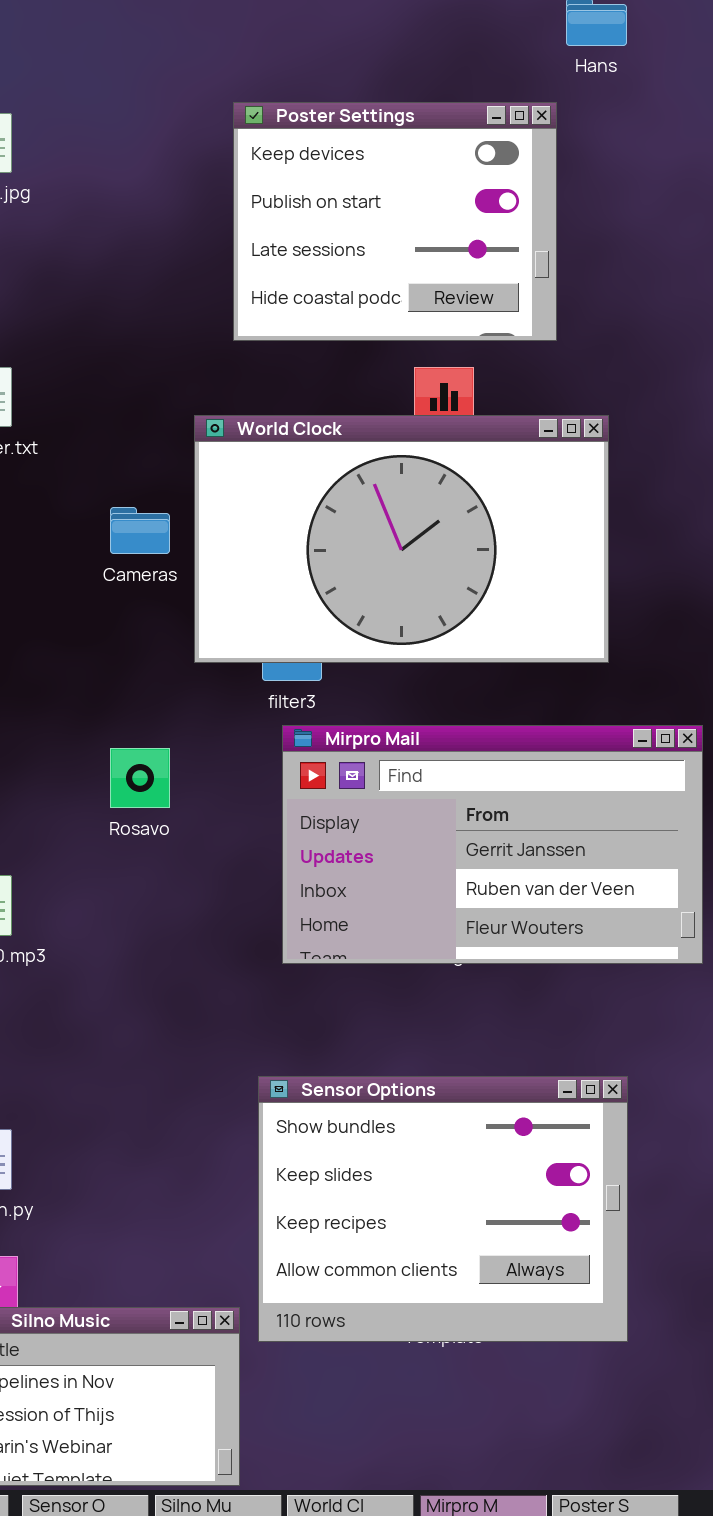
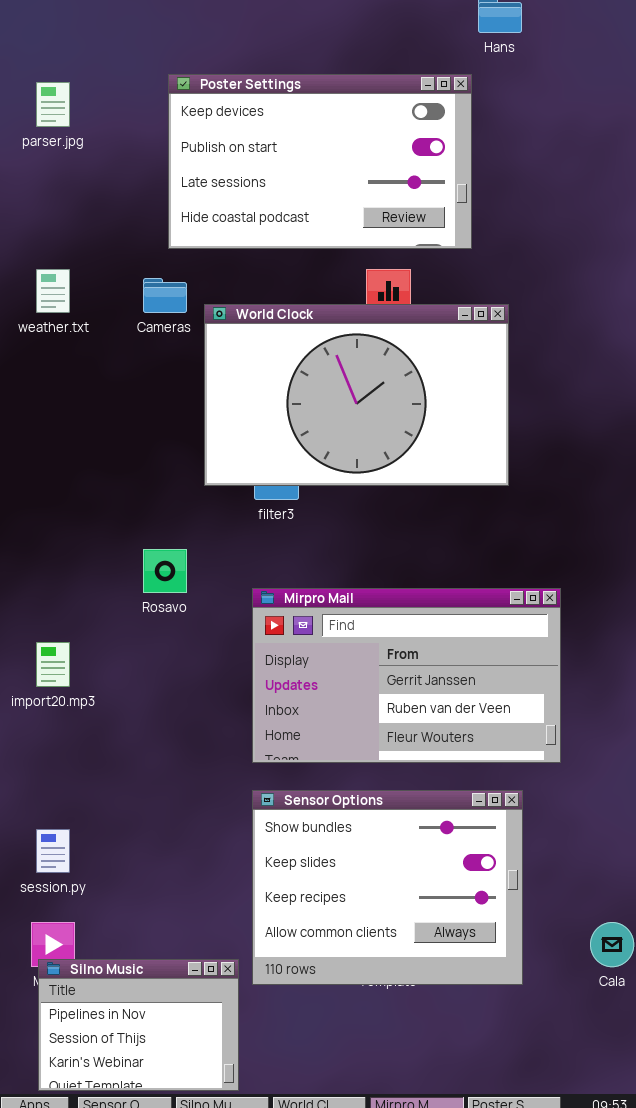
Poster Settings: [233,102,557,341] -> [168,74,472,249], resized
Cameras: [110,507,170,554] -> [143,278,187,313], moved
Mirpro Mail: [282,725,703,964] -> [252,588,561,763], moved

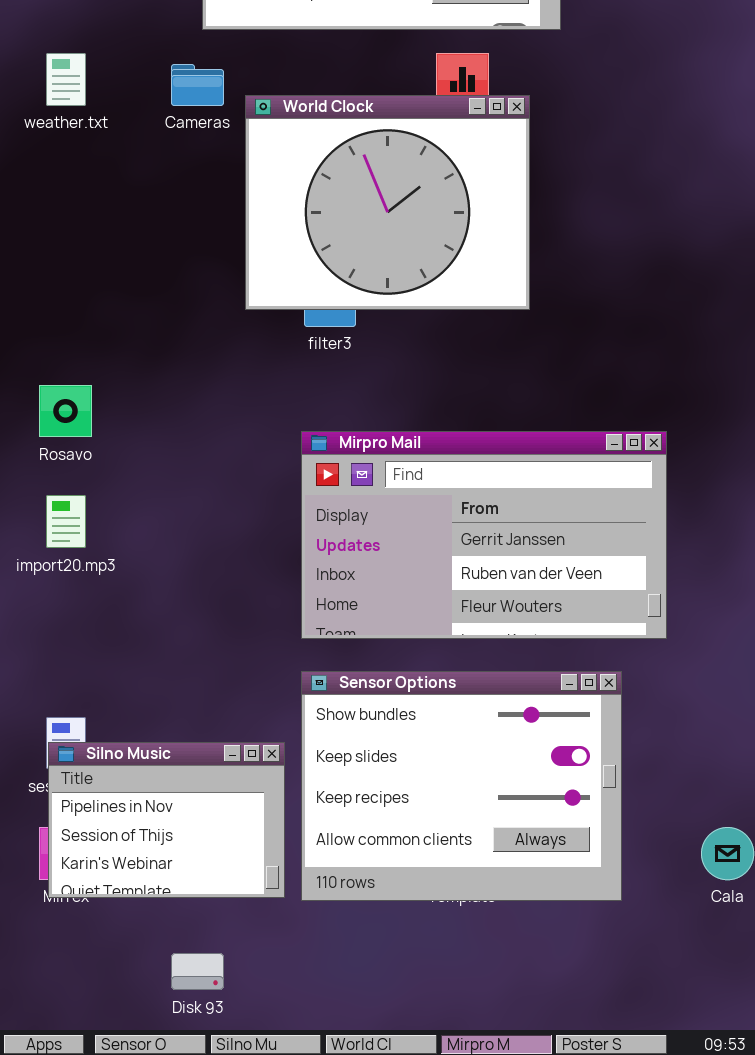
World Clock: [204,304,509,486] -> [245,95,530,310], resized
Rosavo: [143,549,187,593] -> [39,385,92,437], moved
Silno Music: [38,959,239,1091] -> [48,742,285,898], moved

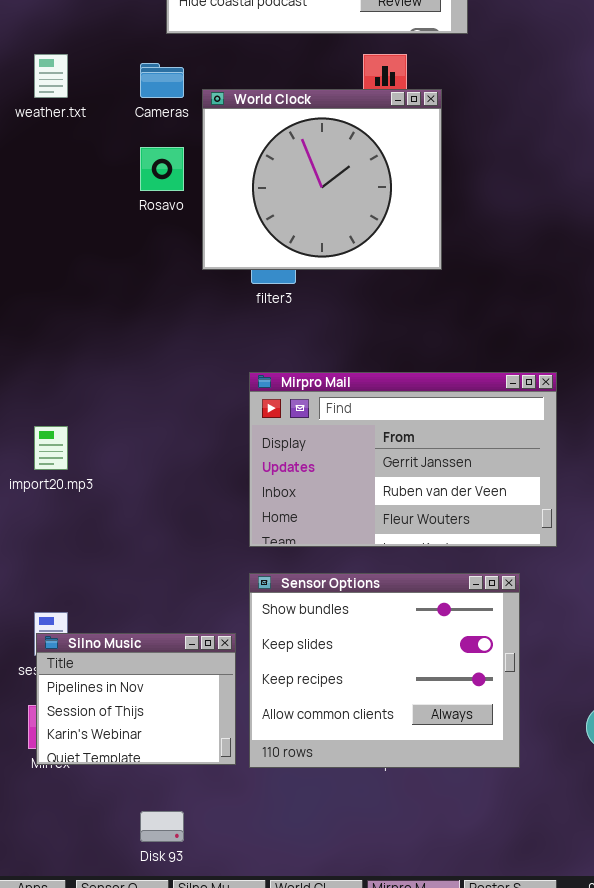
Rosavo: [39,385,92,437] -> [140,147,184,191], moved

